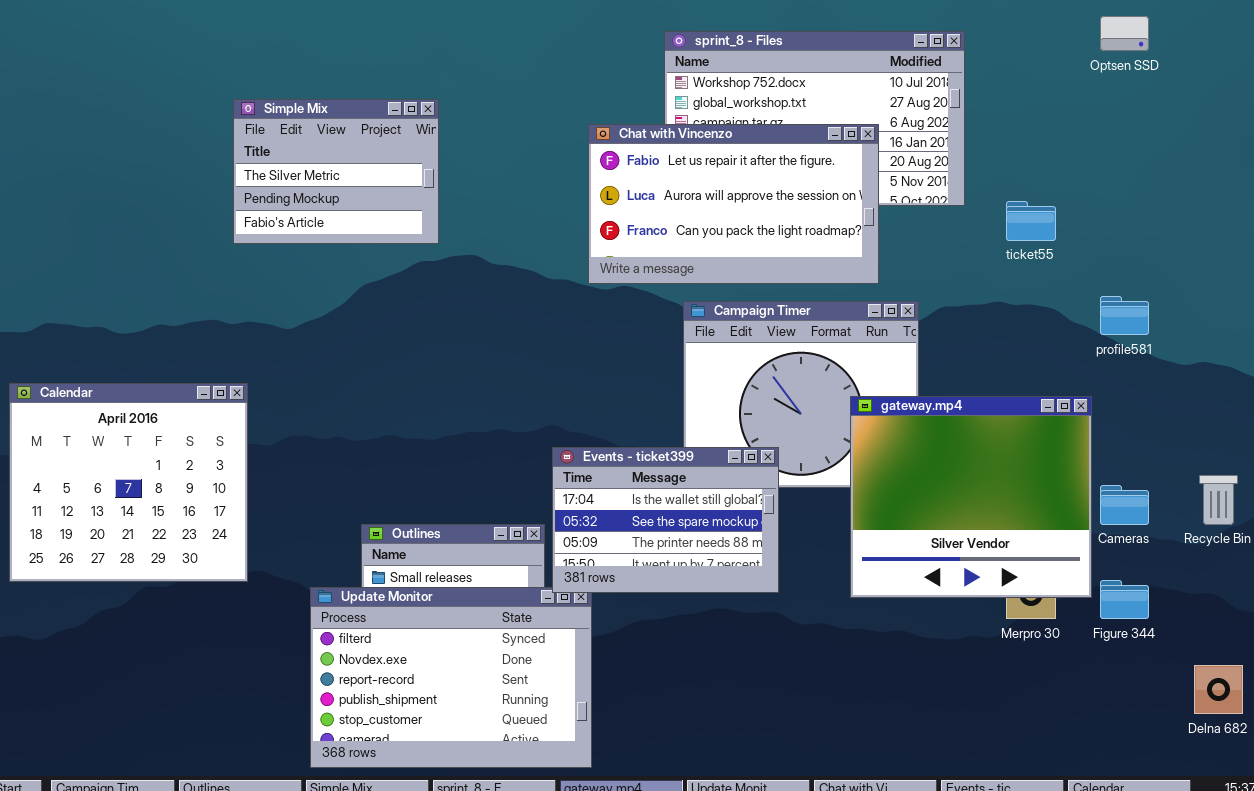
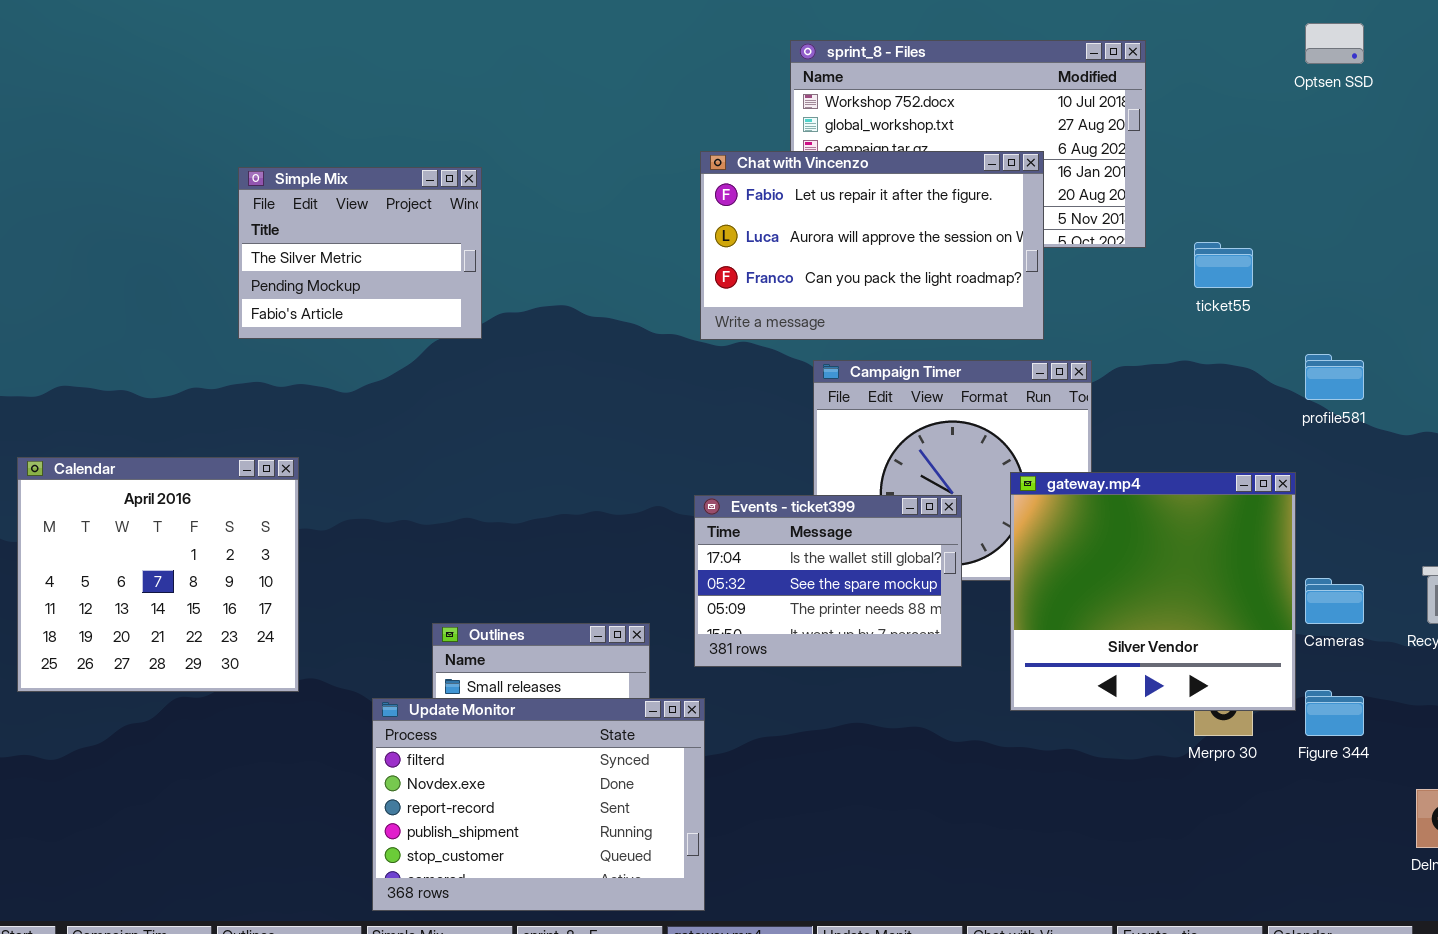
Simple Mix: [233,99,439,244] -> [238,167,482,339], moved
Events - ticket399: [552,447,779,593] -> [694,495,962,667], moved

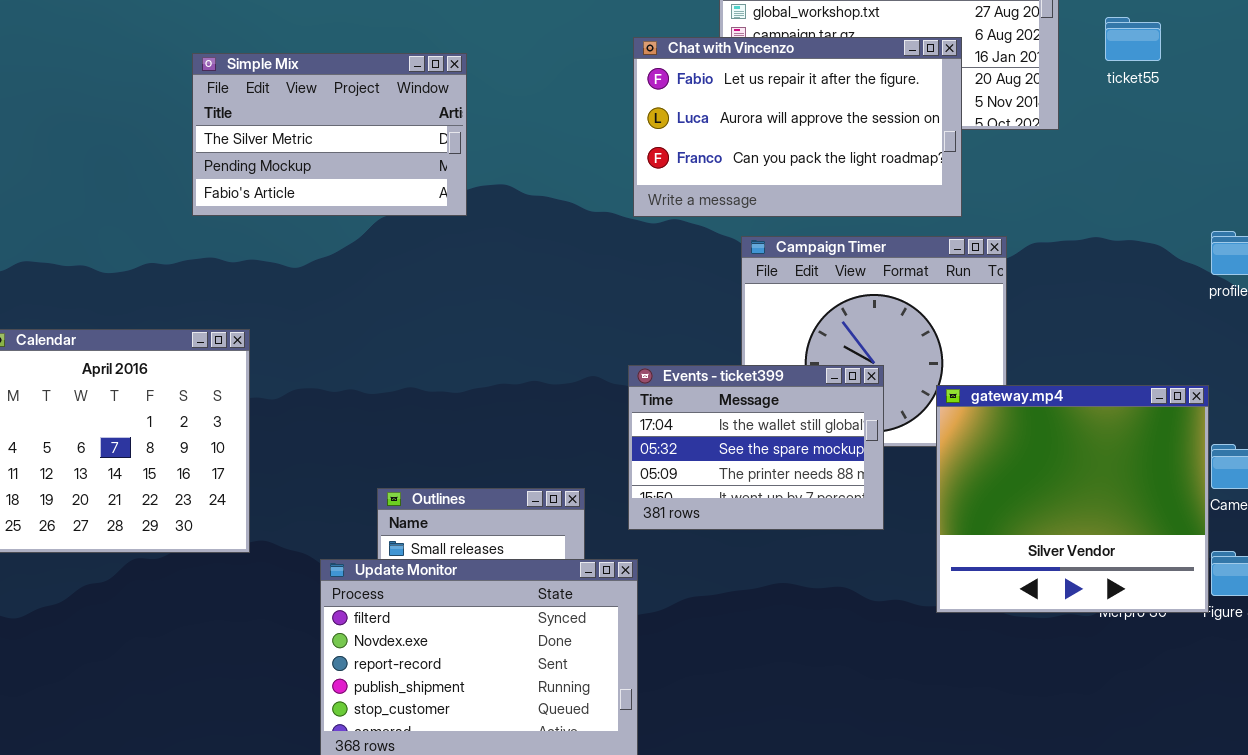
Simple Mix: [238,167,482,339] -> [192,53,467,216], resized
ticket55: [1194,242,1253,288] -> [1105,17,1161,61], moved
gateway.mp4: [1010,472,1296,711] -> [936,385,1209,613], moved

